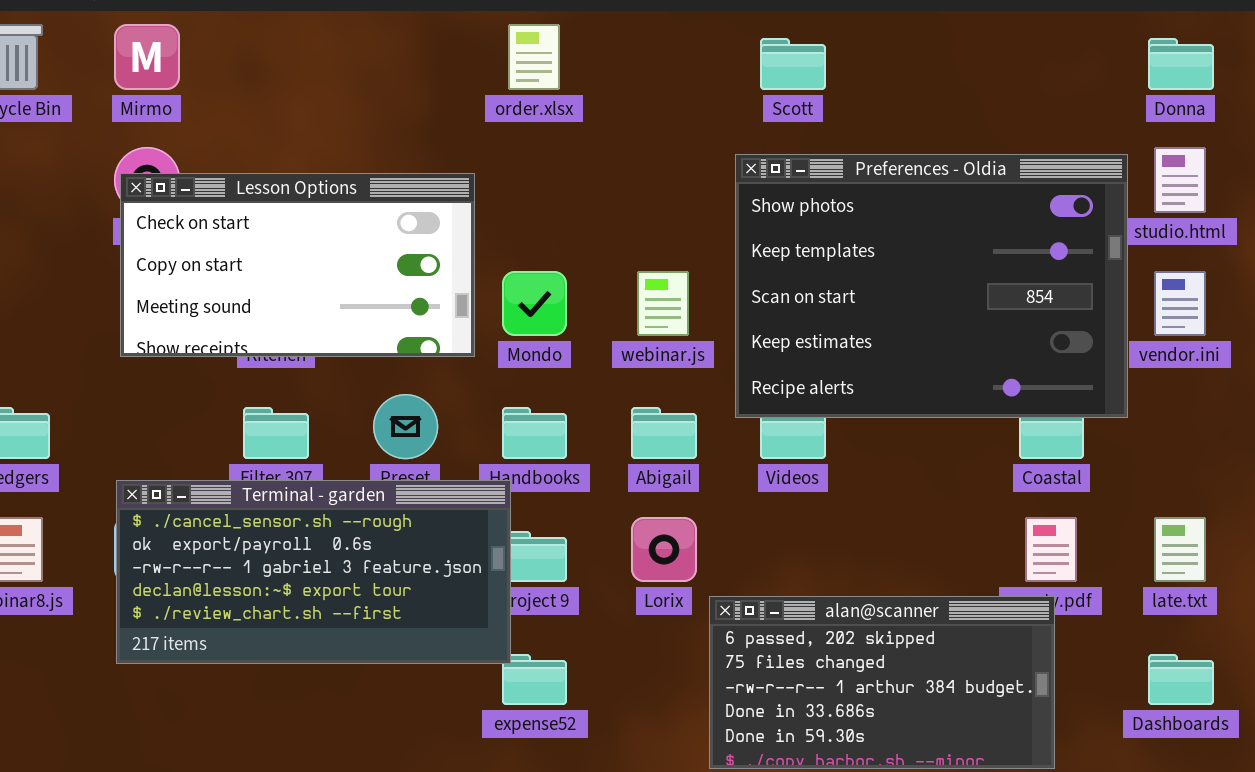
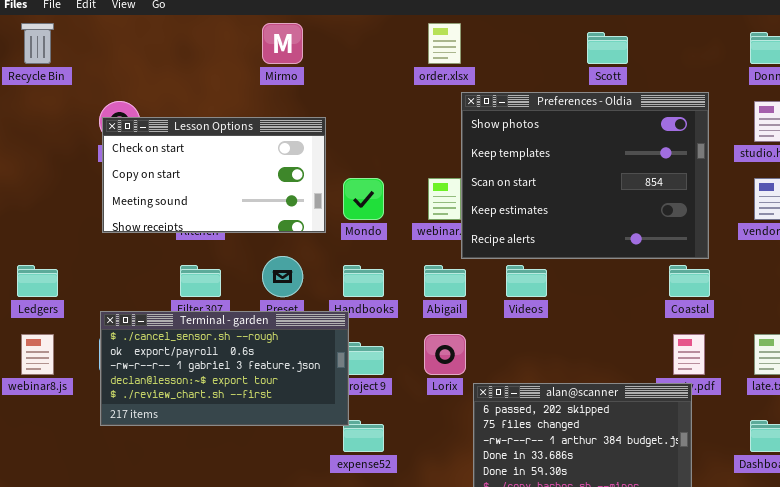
Mirmo: [114,24,180,90] -> [262,23,303,64], moved
order.xlsx: [508,24,560,90] -> [428,23,461,64], moved
Scott: [760,38,826,90] -> [587,32,628,64], moved
Preferences - Oldia: [735,154,1128,418] -> [461,92,709,259], moved

